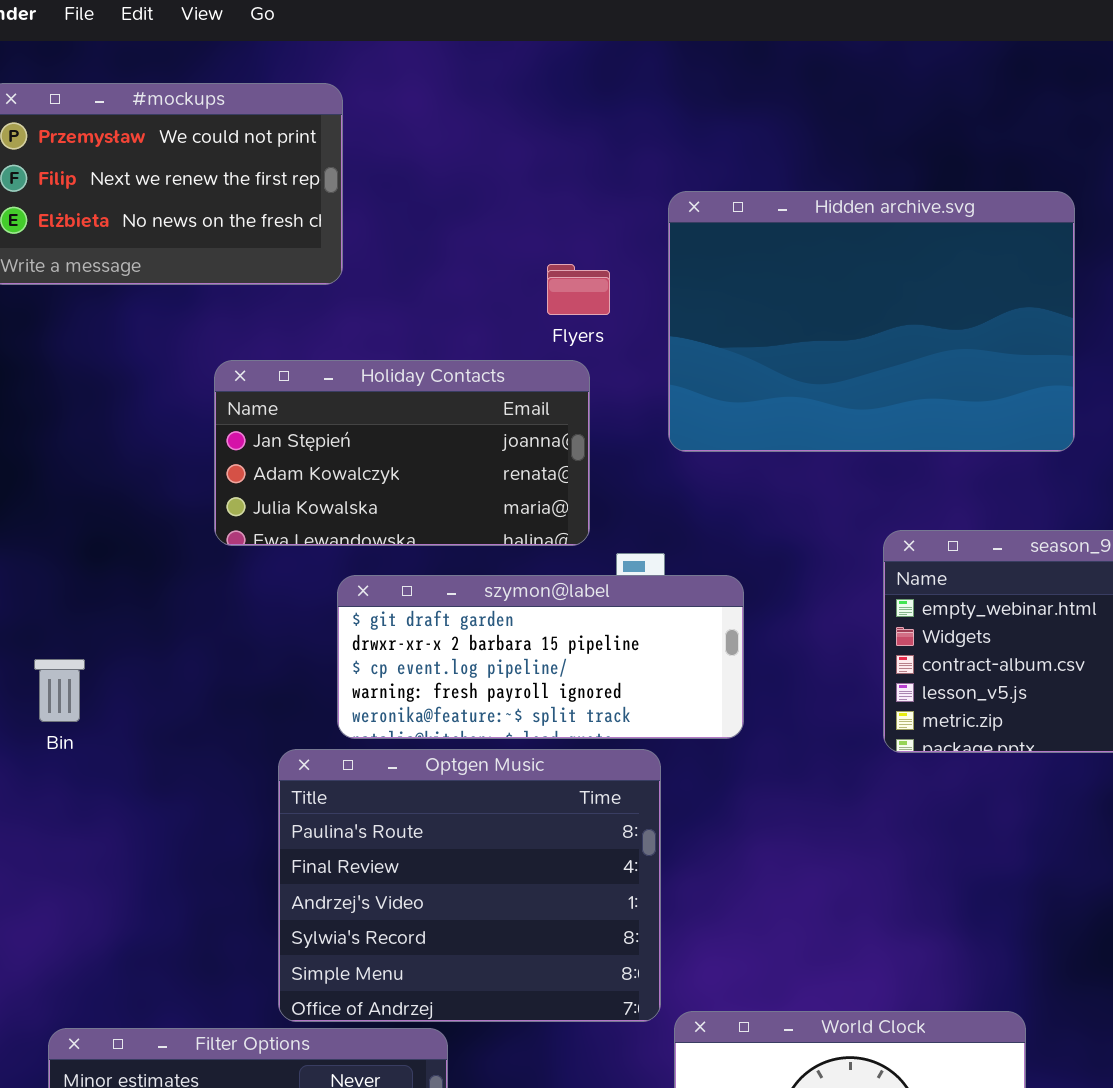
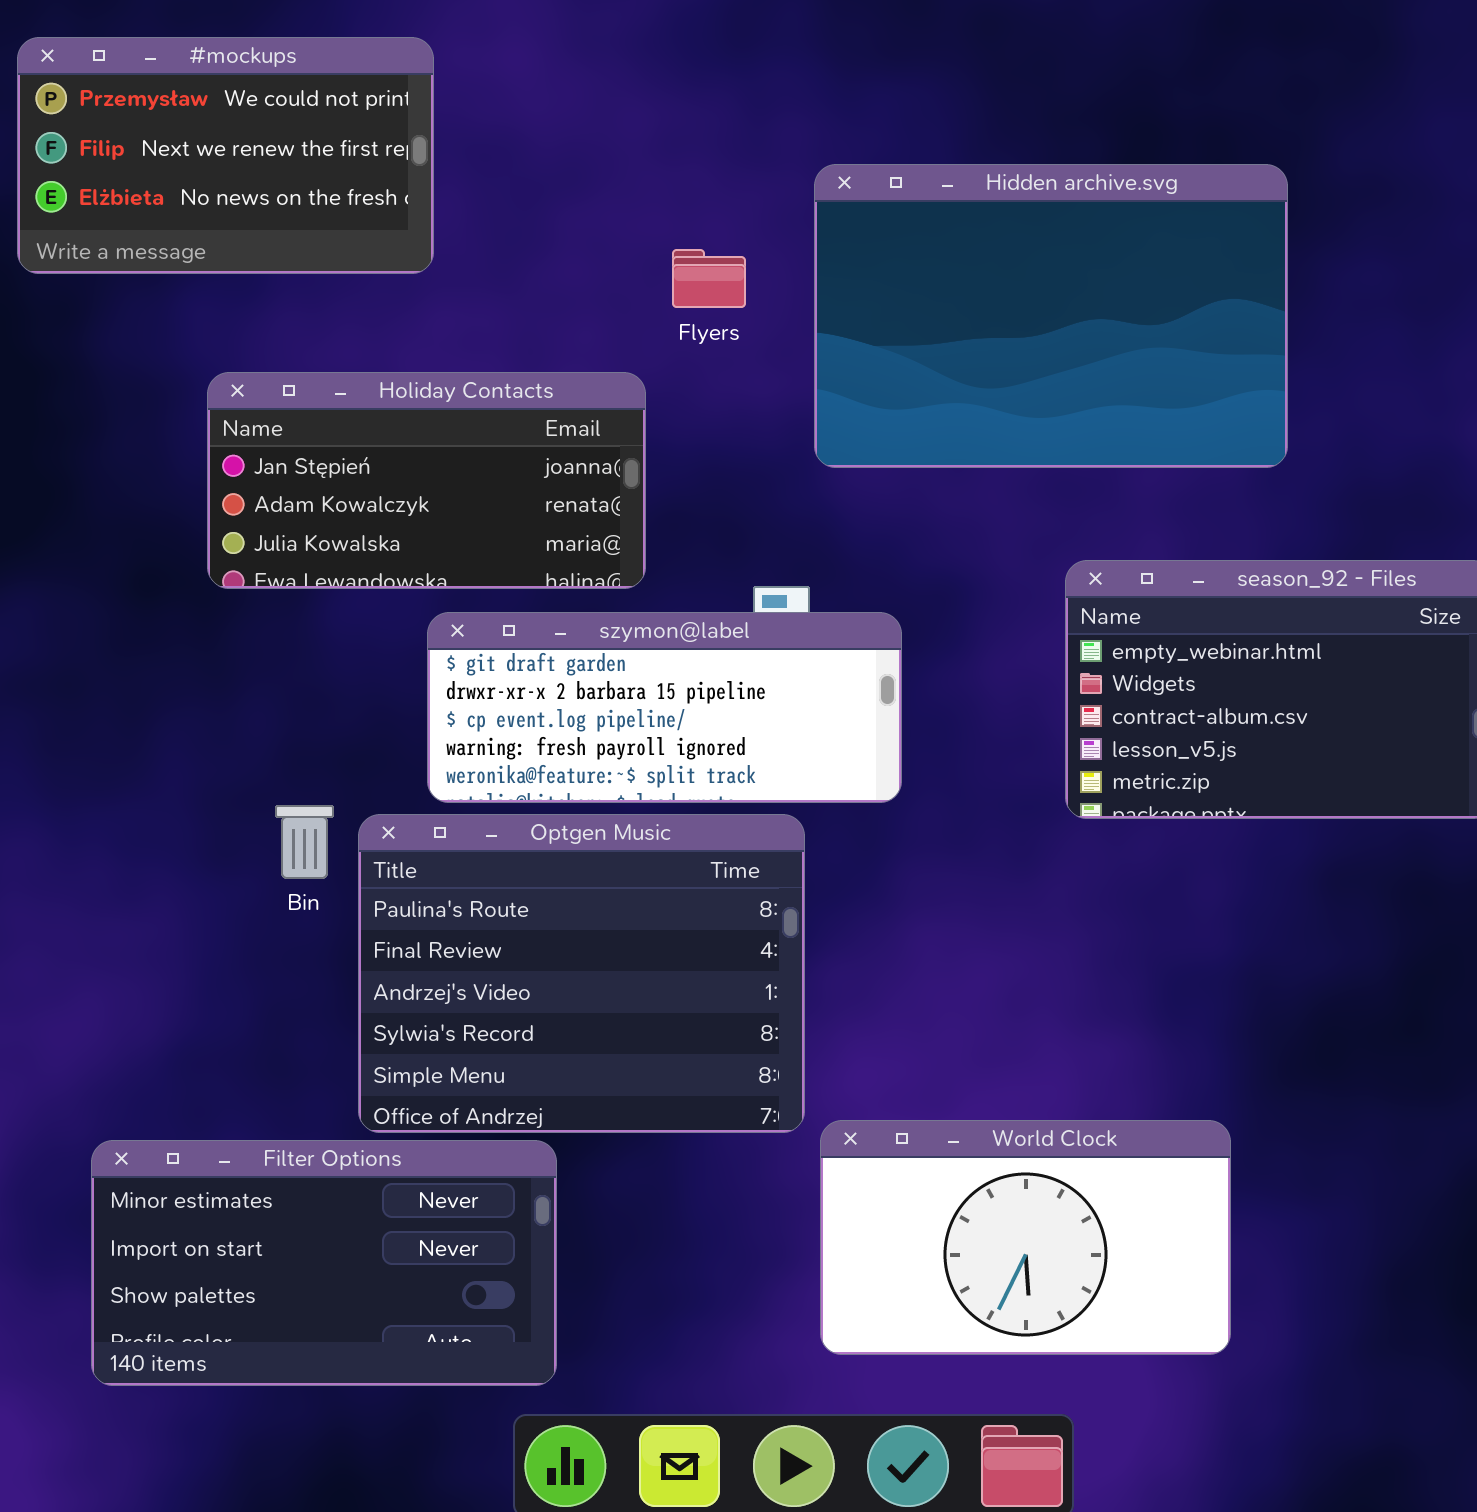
Holiday Contacts: [214,360,590,546] -> [207,372,646,589], moved
Bin: [34,659,85,722] -> [275,805,334,879], moved

